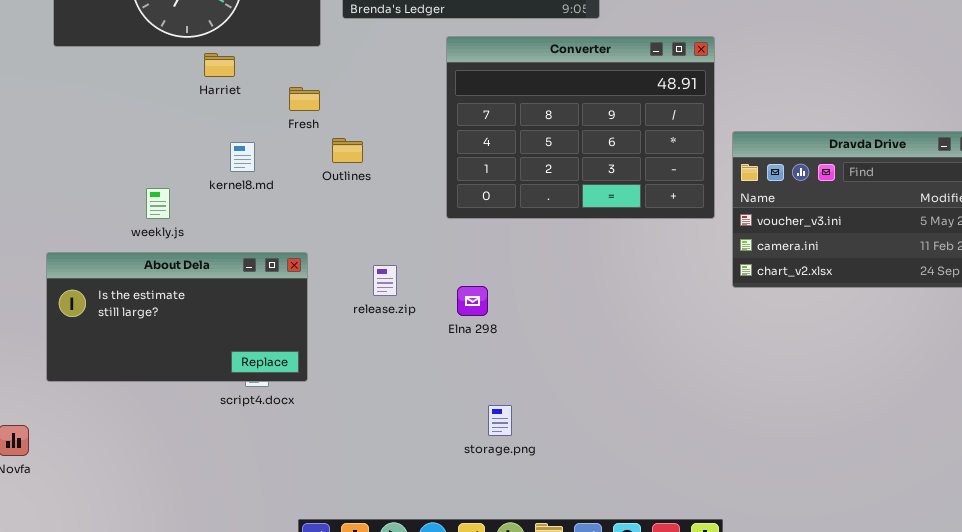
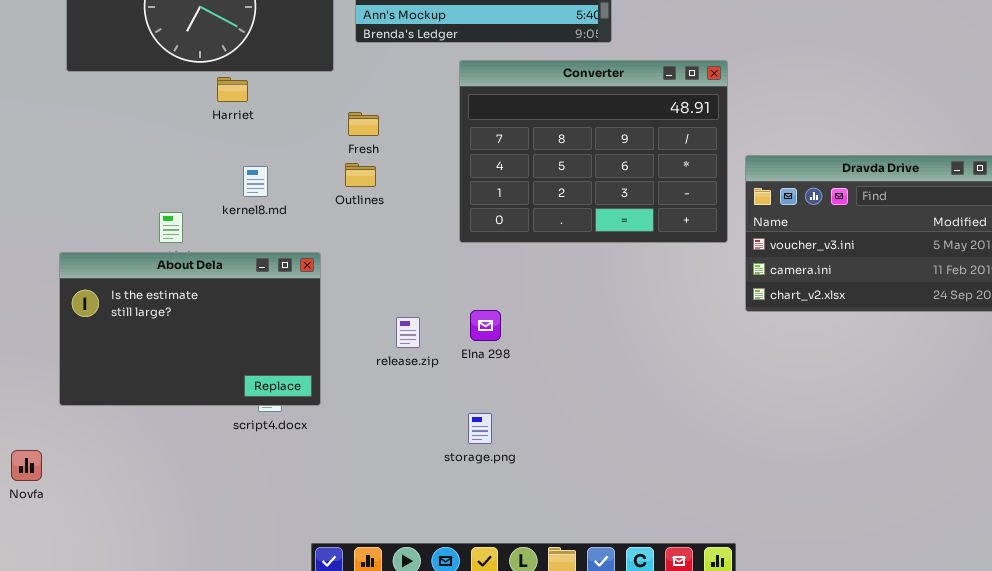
Fresh: [289,87,320,111] -> [348,112,379,136], moved
About Dela: [46,252,308,382] -> [59,252,321,406], resized
release.zip: [373,265,397,296] -> [396,317,420,348], moved
storage.png: [488,405,512,436] -> [468,413,492,444], moved

